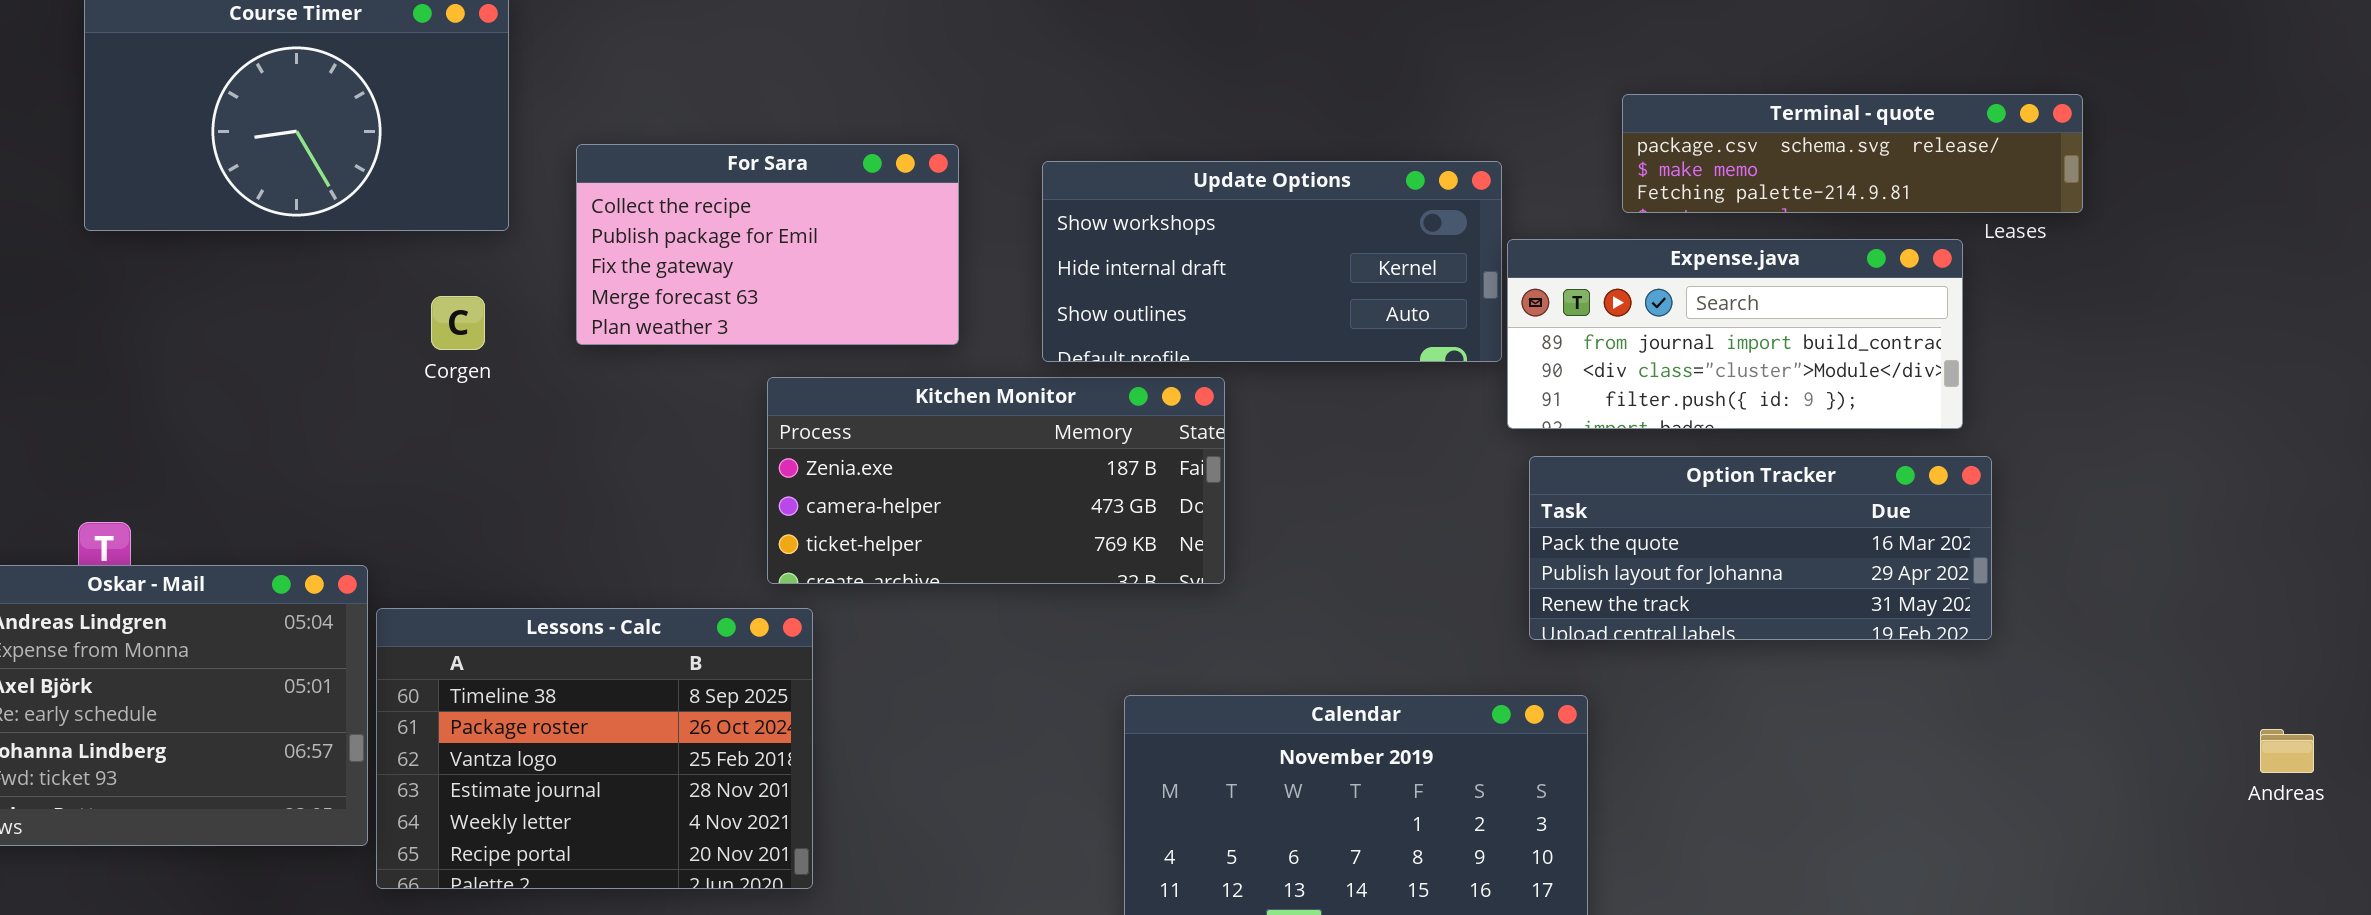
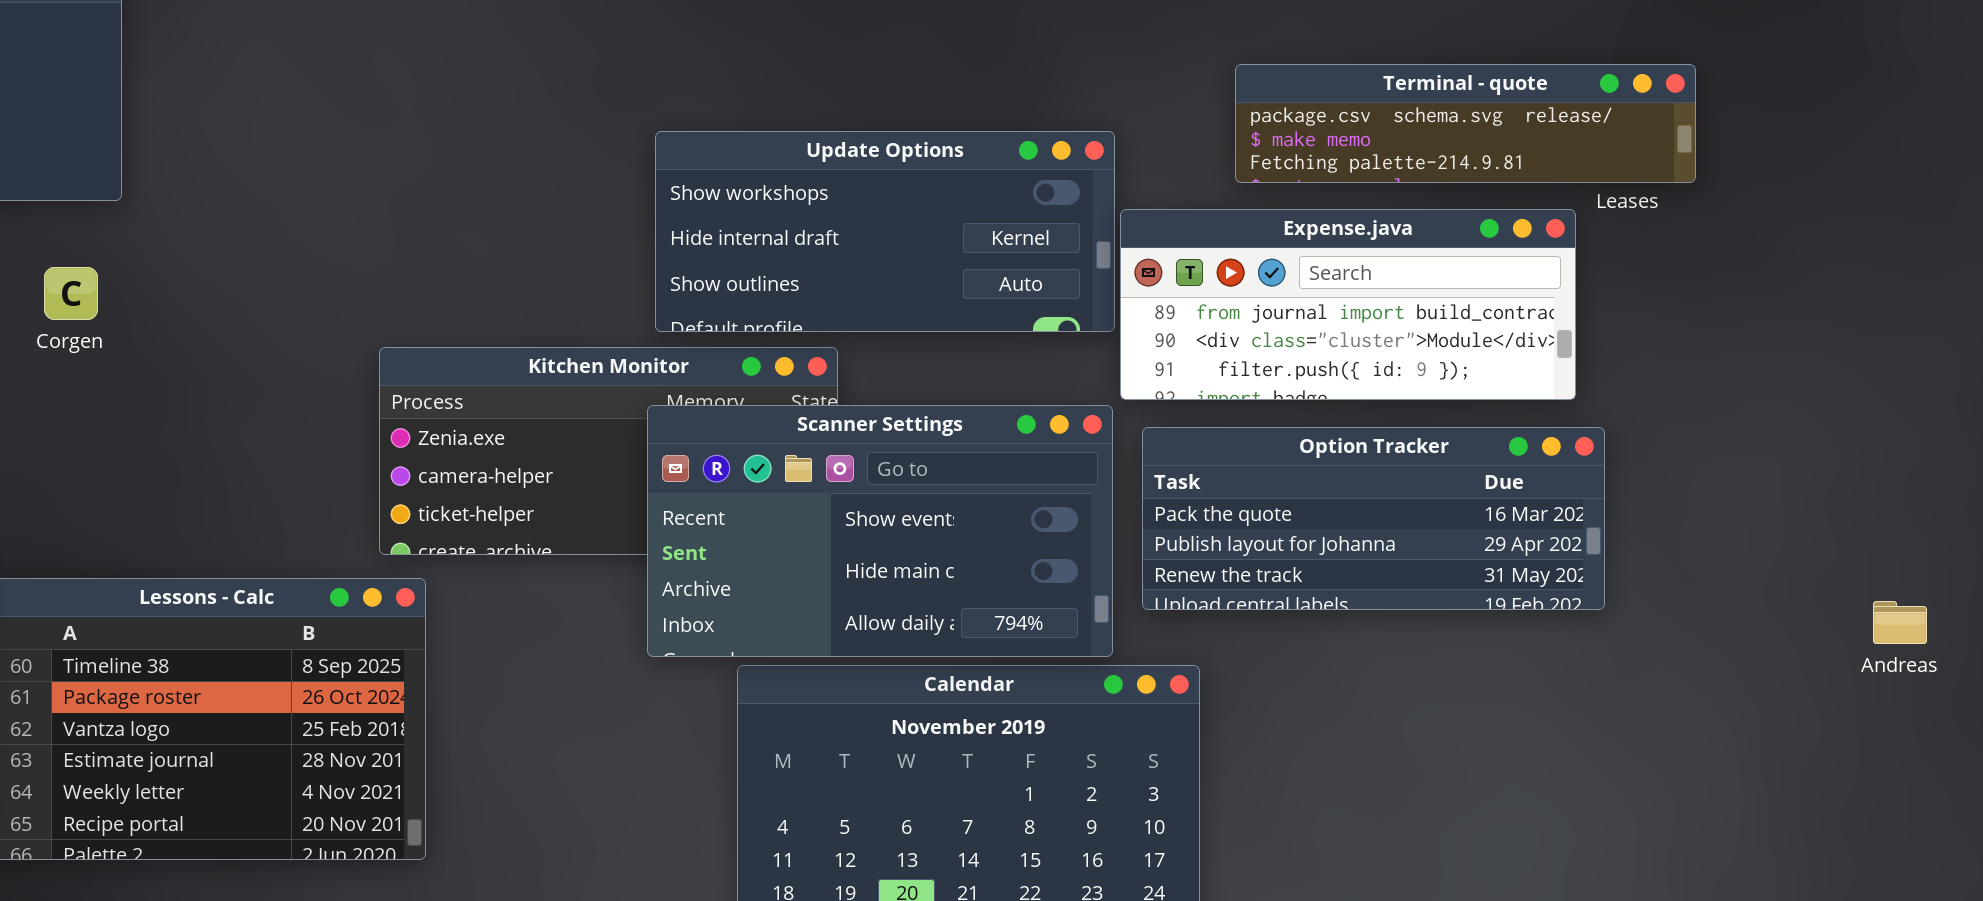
For Sara: [576,144,959,345] -> none, closed
Scanner Settings: none -> [647,405,1113,657], opened
Andreas: [2260,729,2314,773] -> [1873,601,1927,644], moved

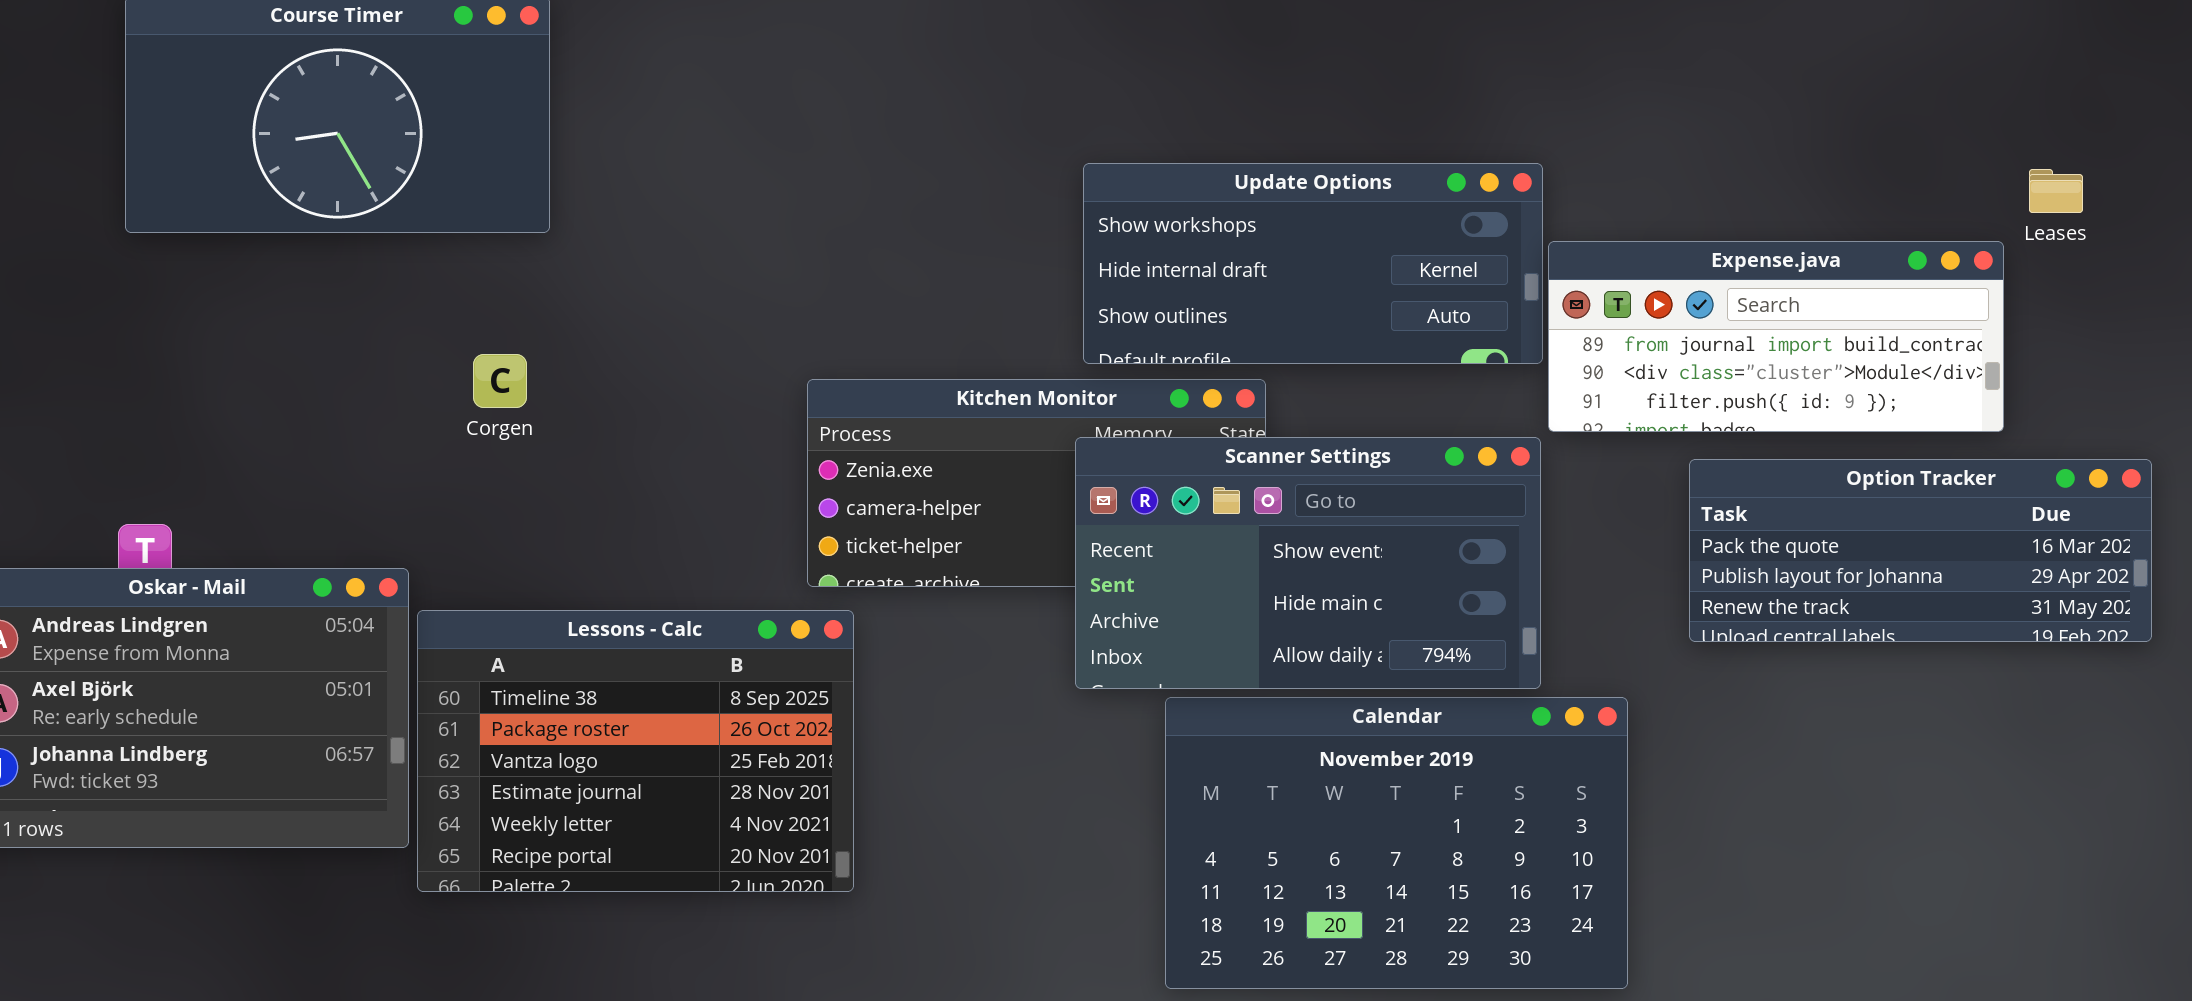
Terminal - quote: [1235,64,1696,183] -> none, closed
Corgen: [44,267,98,320] -> [473,354,527,408], moved
Option Tracker: [1142,427,1605,610] -> [1689,459,2152,642], moved

